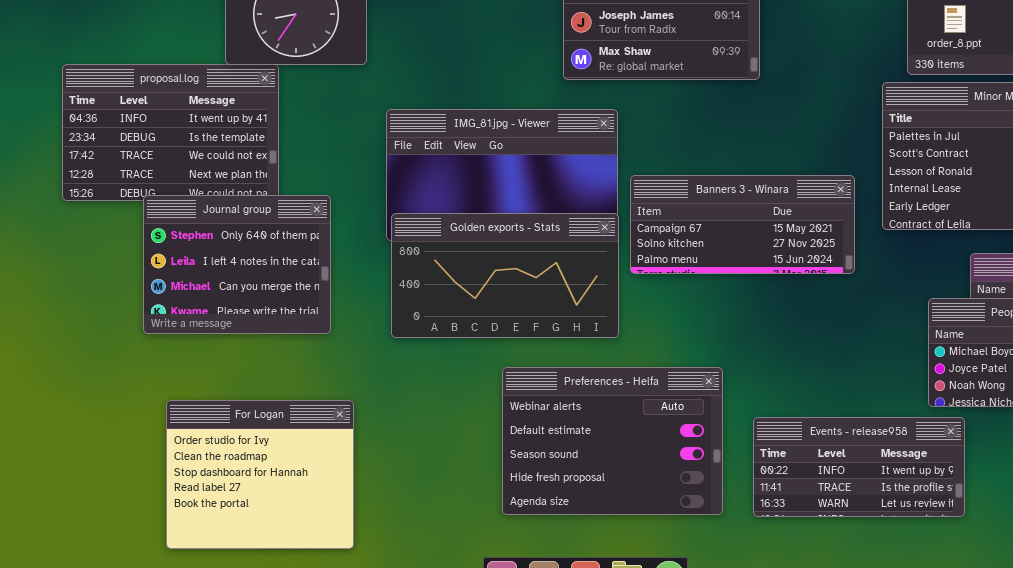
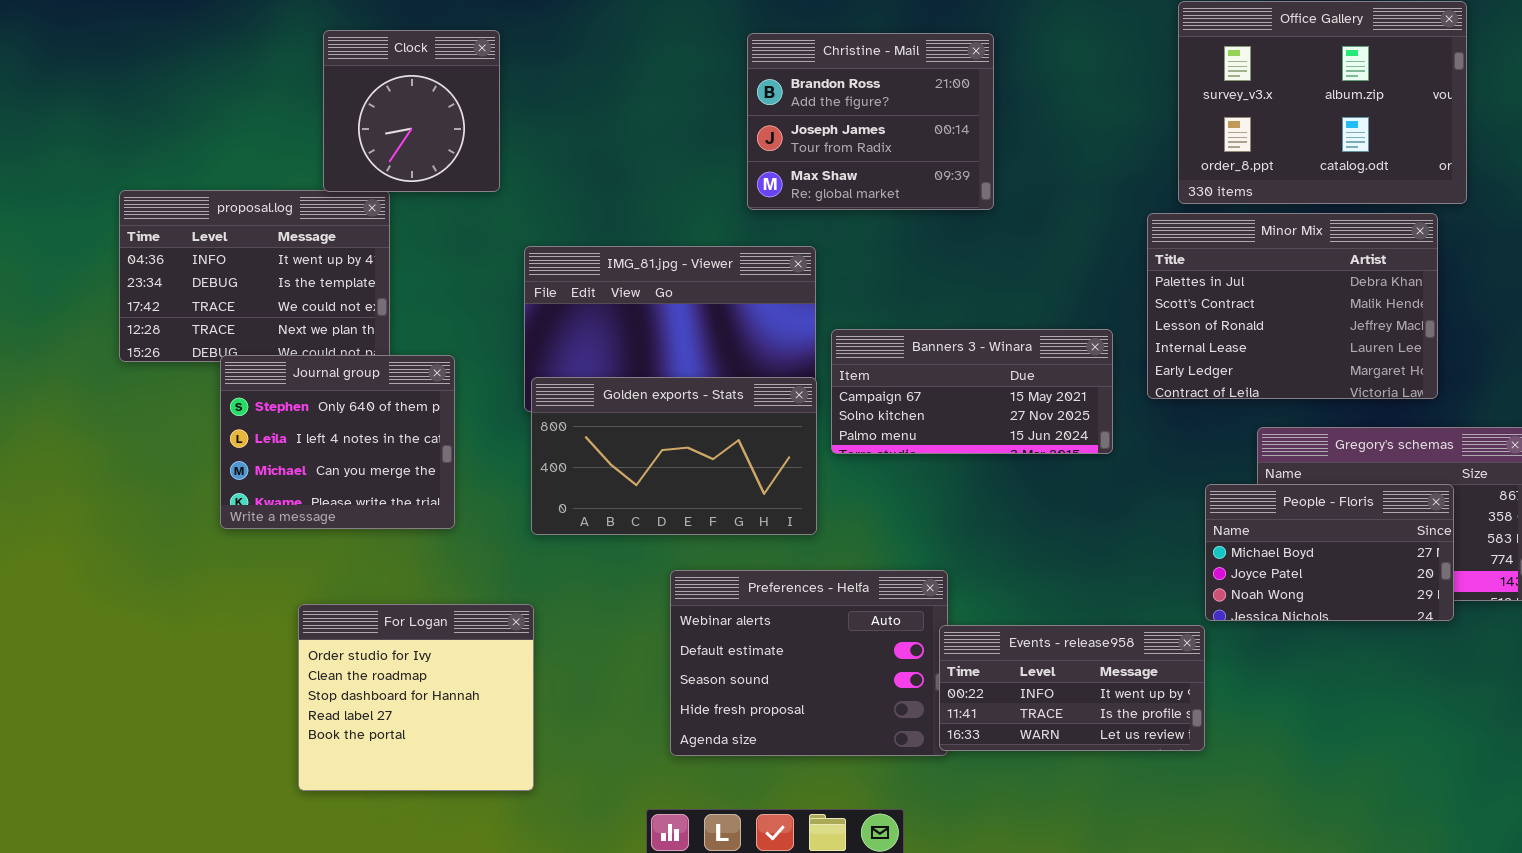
For Logan: [166,400,354,549] -> [298,604,534,791], moved
Events - release958: [753,417,965,517] -> [939,625,1205,751], moved

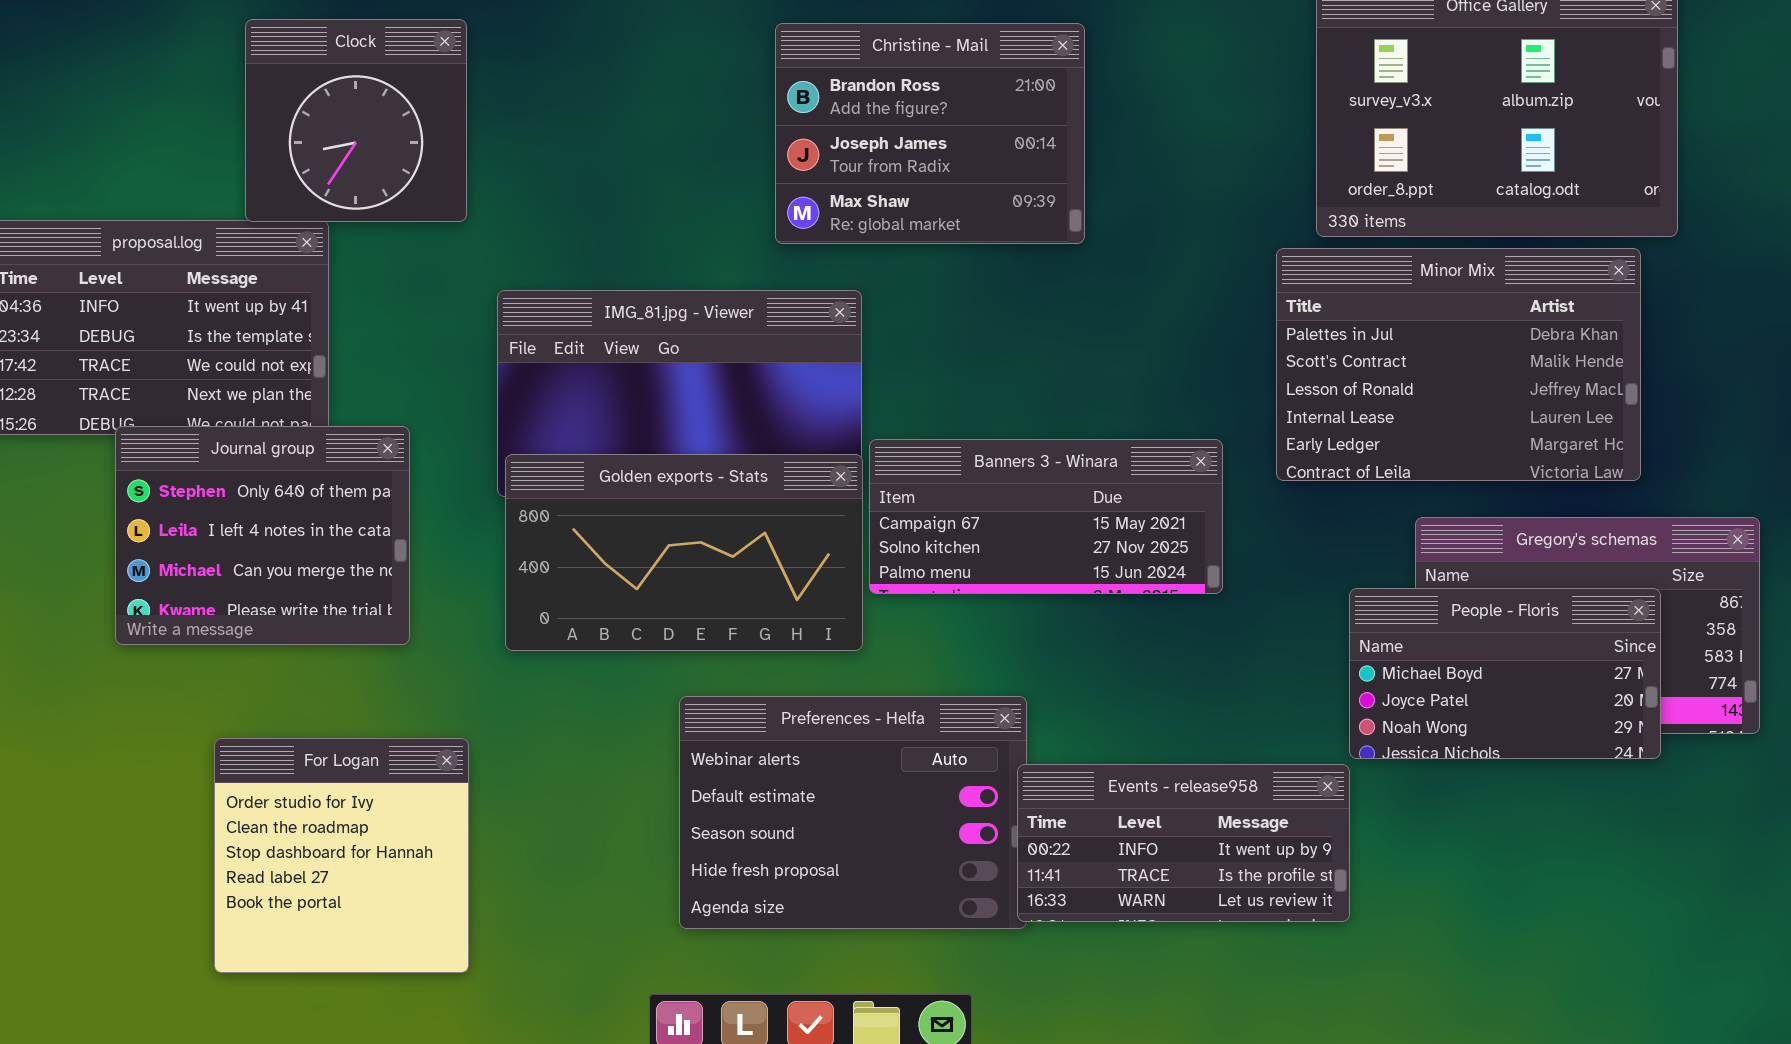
Banners 3 - Winara: [831,329,1113,454] -> [869,439,1223,594], moved
For Logan: [298,604,534,791] -> [214,738,469,973], resized

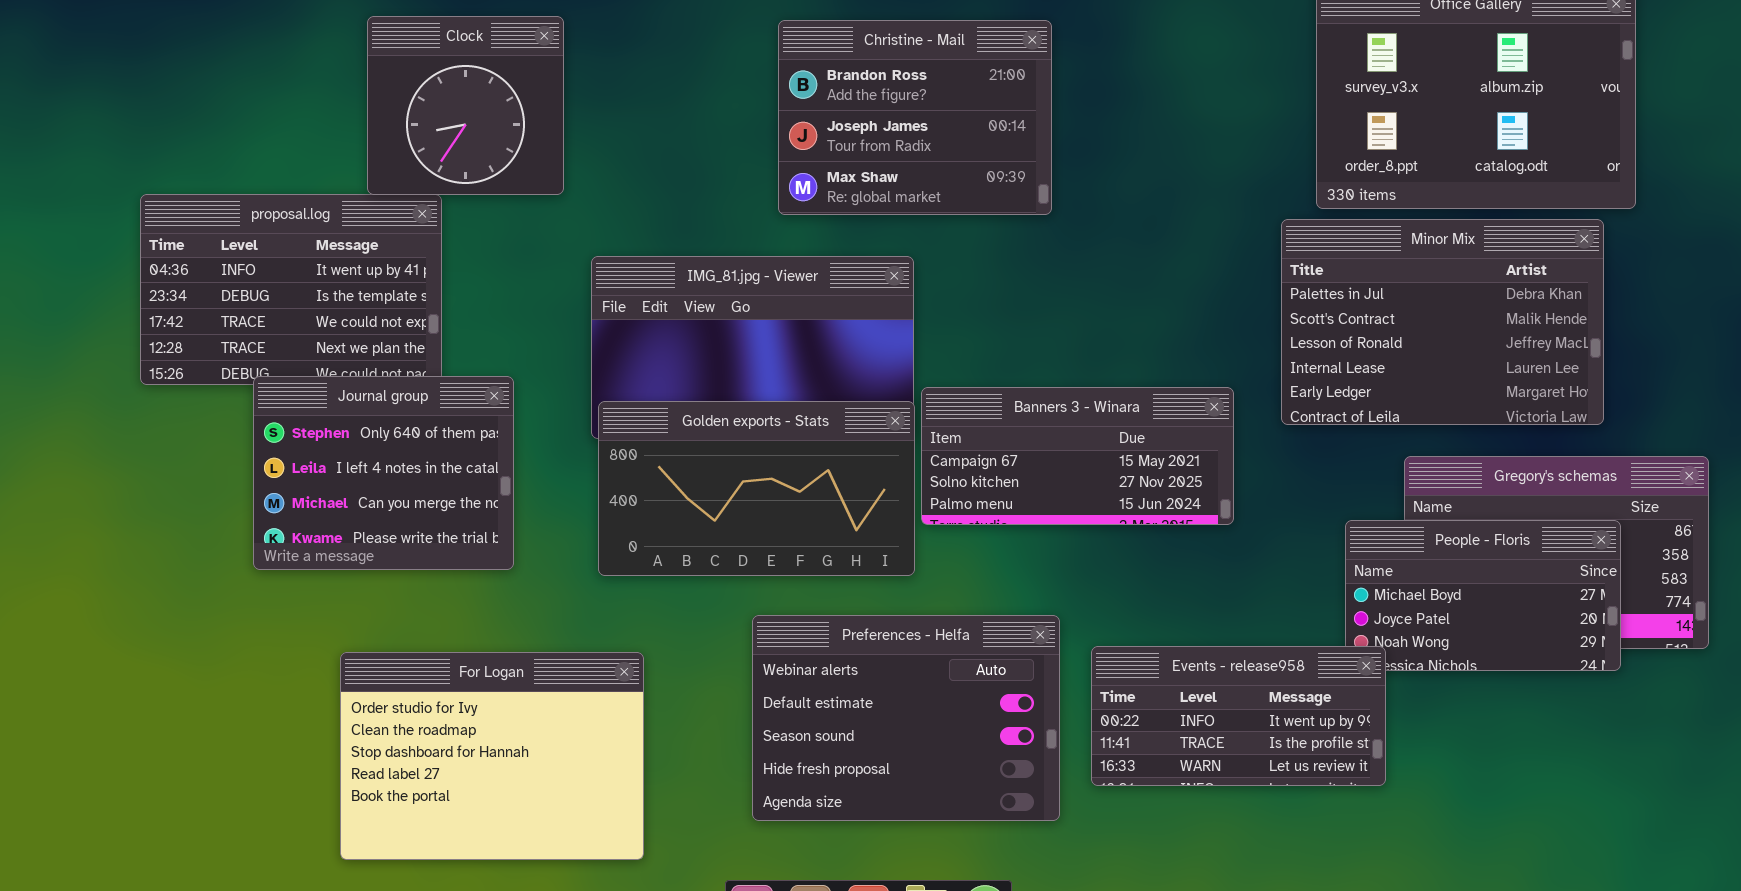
Christine - Mail: [775,23,1085,244] -> [778,20,1052,215], moved
For Logan: [214,738,469,973] -> [340,652,644,860], resized
Events - release958: [1017,764,1350,922] -> [1091,646,1386,786], moved

